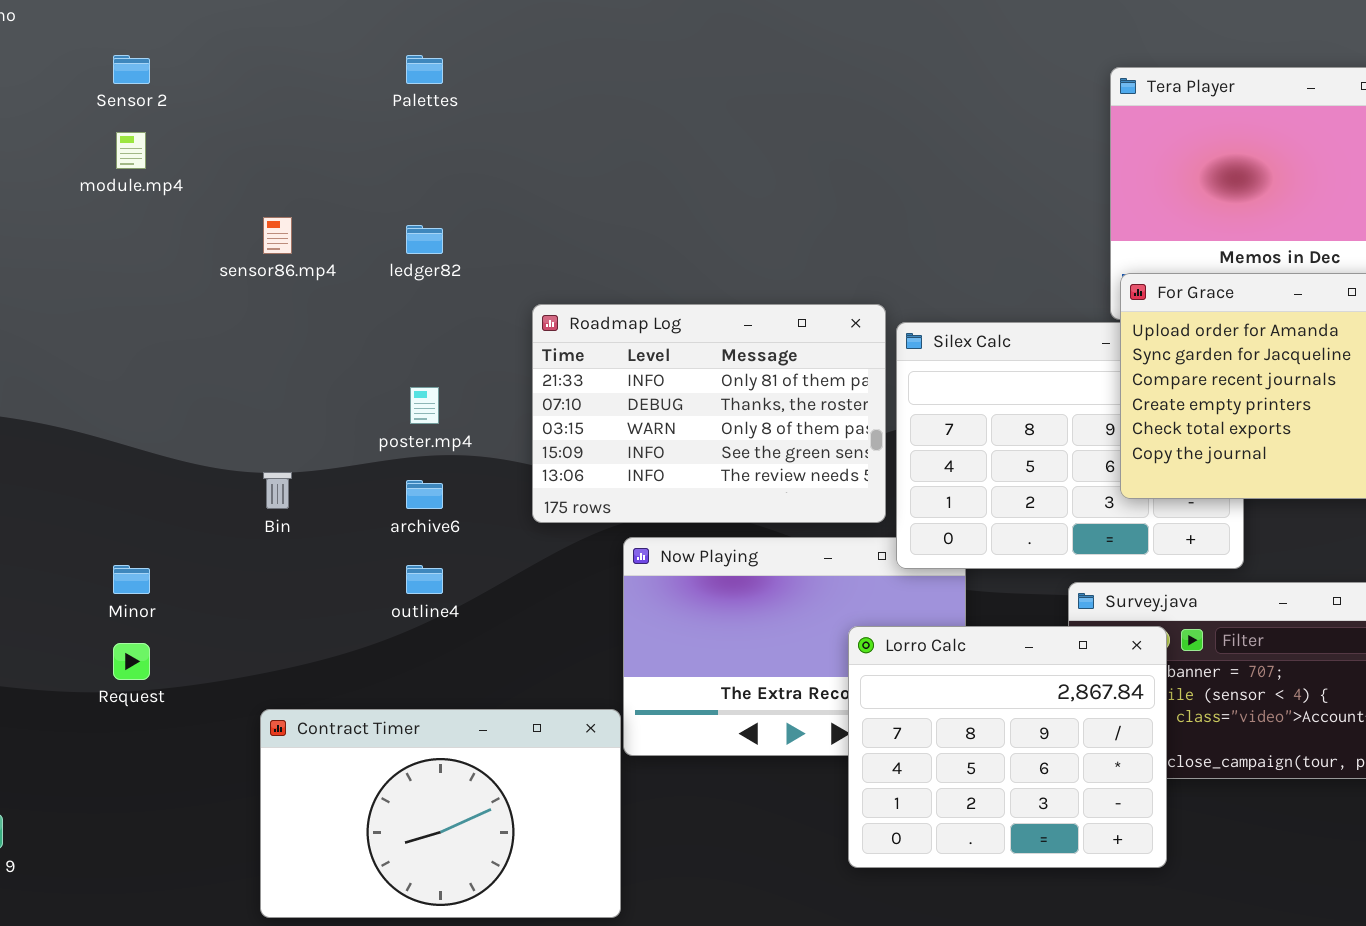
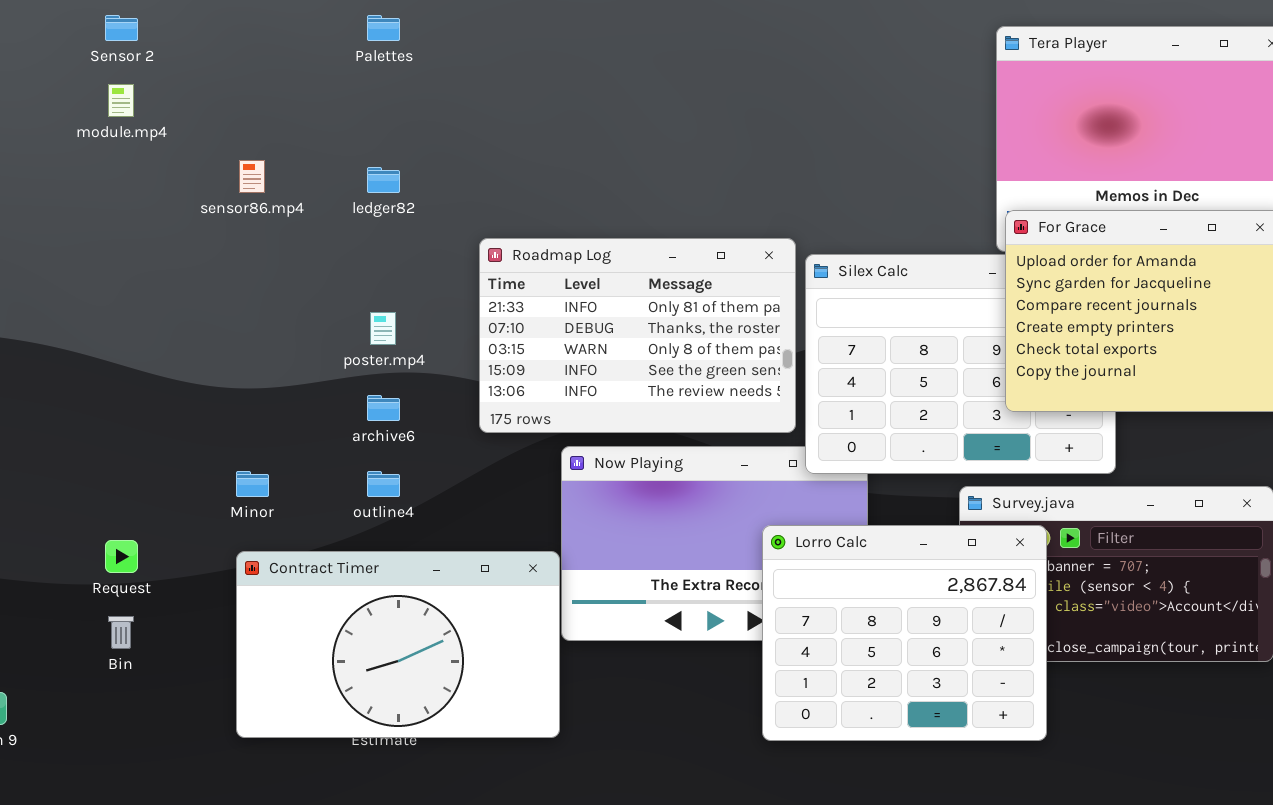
Bin: [263,472,292,509] -> [108,616,134,649], moved
Minor: [113,565,150,594] -> [236,471,269,497], moved
Contract Timer: [260,709,621,918] -> [236,551,560,738], moved

